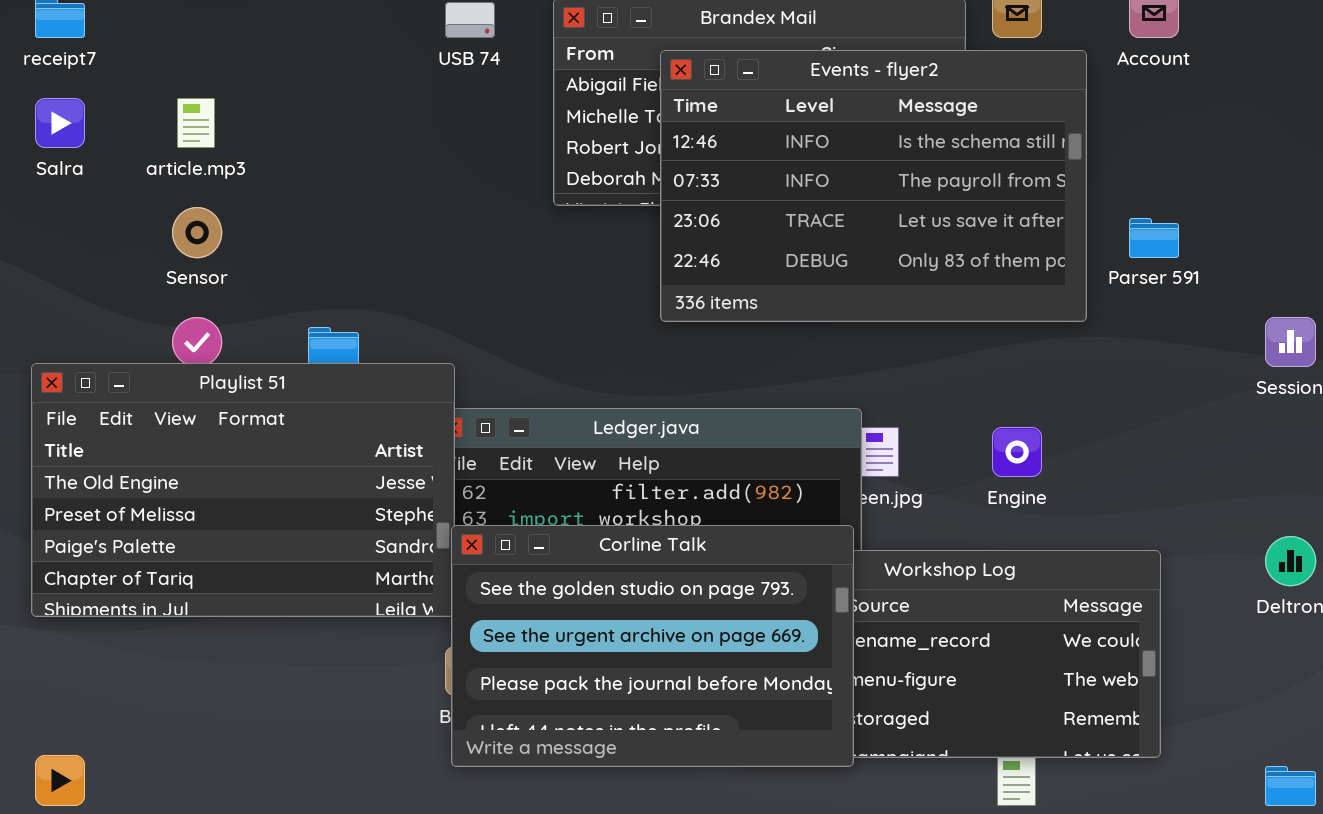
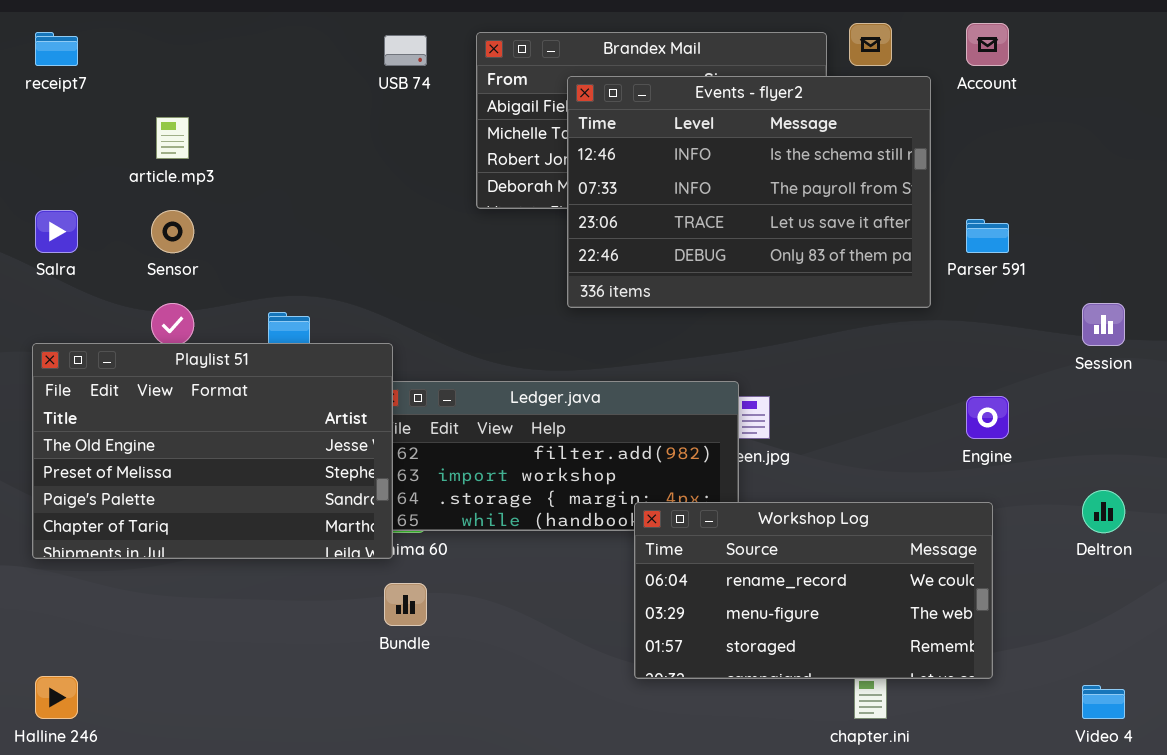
Salra: [35,98,85,148] -> [35,210,78,253], moved
Engine: [992,427,1042,477] -> [966,396,1009,439], moved
Corline Talk: [451,525,854,767] -> none, closed

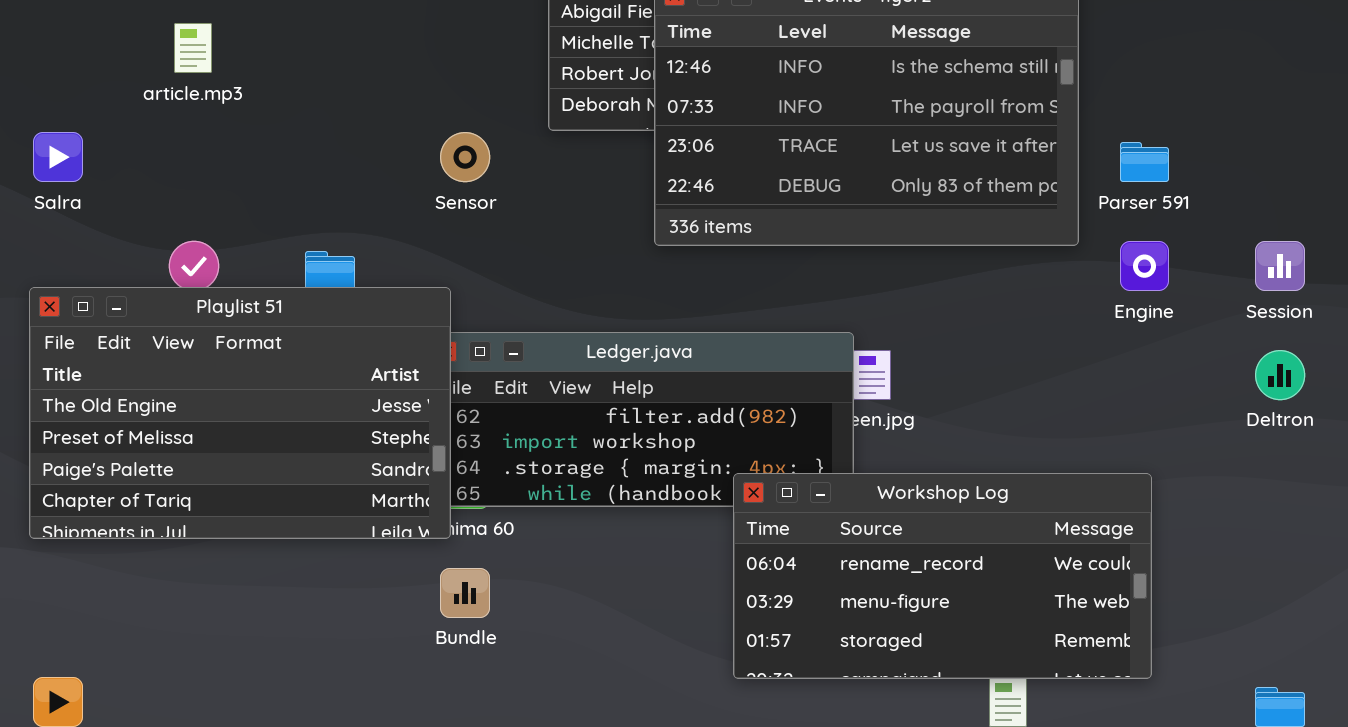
Sensor: [151,210,194,253] -> [440,132,490,182], moved
Engine: [966,396,1009,439] -> [1120,241,1169,291], moved
Deltron: [1082,490,1125,533] -> [1255,350,1305,400], moved

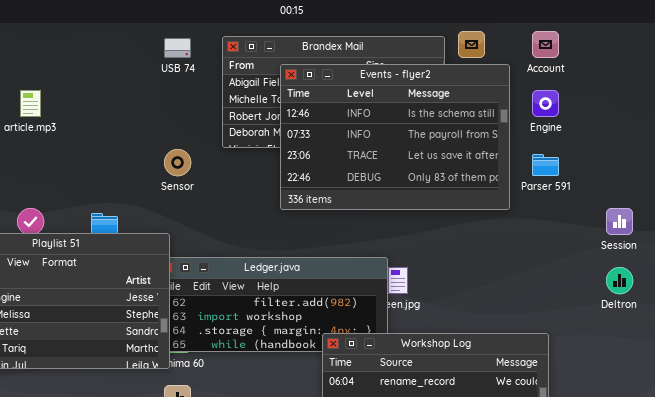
Engine: [1120,241,1169,291] -> [532,90,559,117], moved

